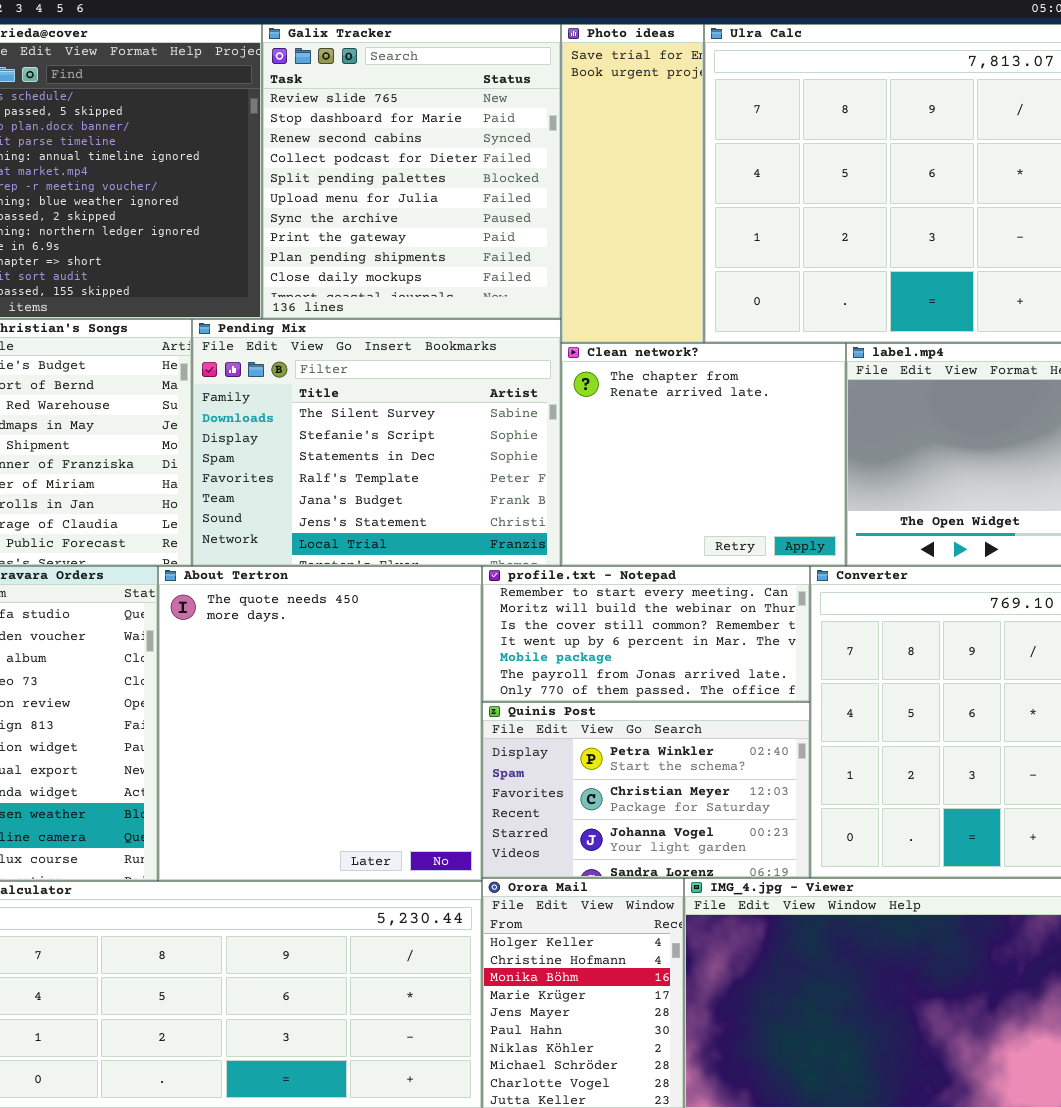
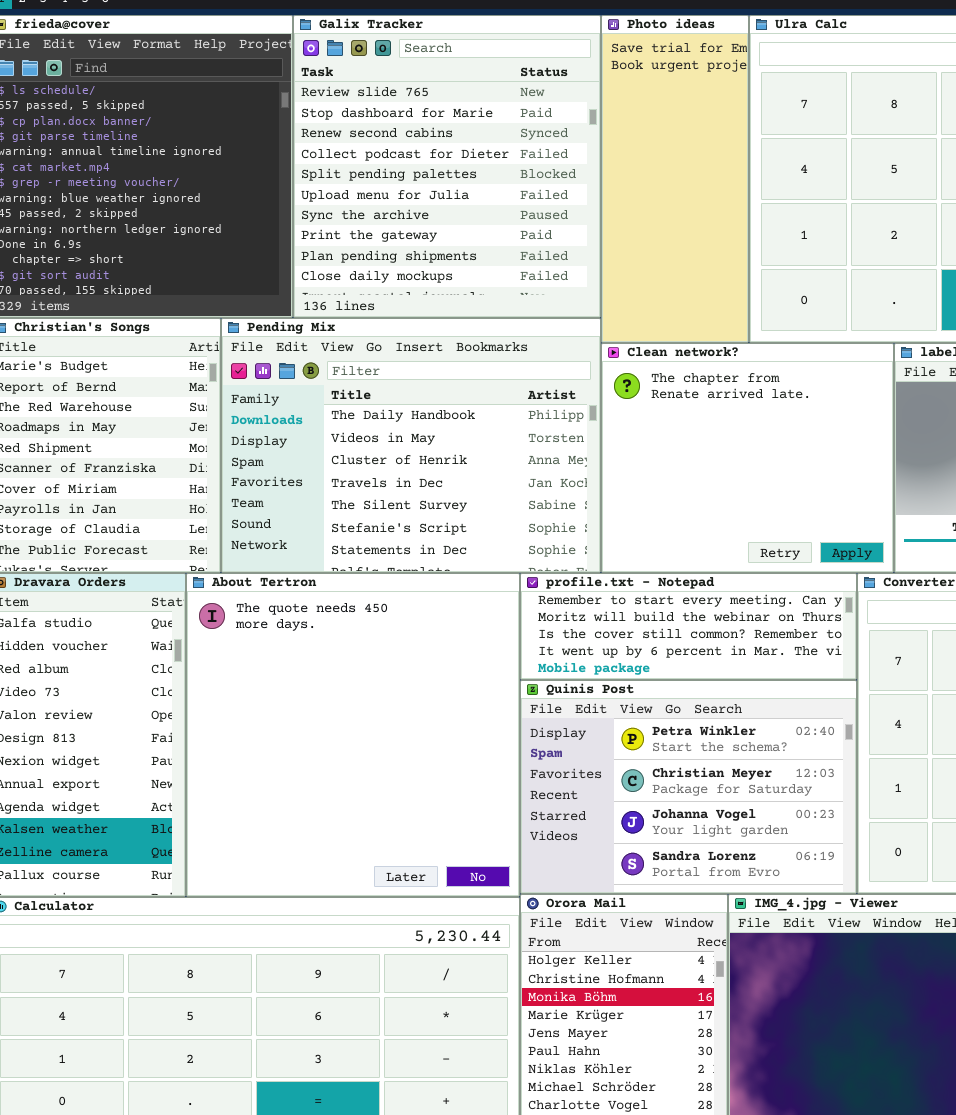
Pending Mix: [192,319,561,566] -> [221,318,601,573], scrolled up 4 rows
profile.txt - Notepad: [482,566,810,702] -> [520,573,857,680], resized
Quinis Post: [482,702,810,878] -> [520,680,857,894], resized

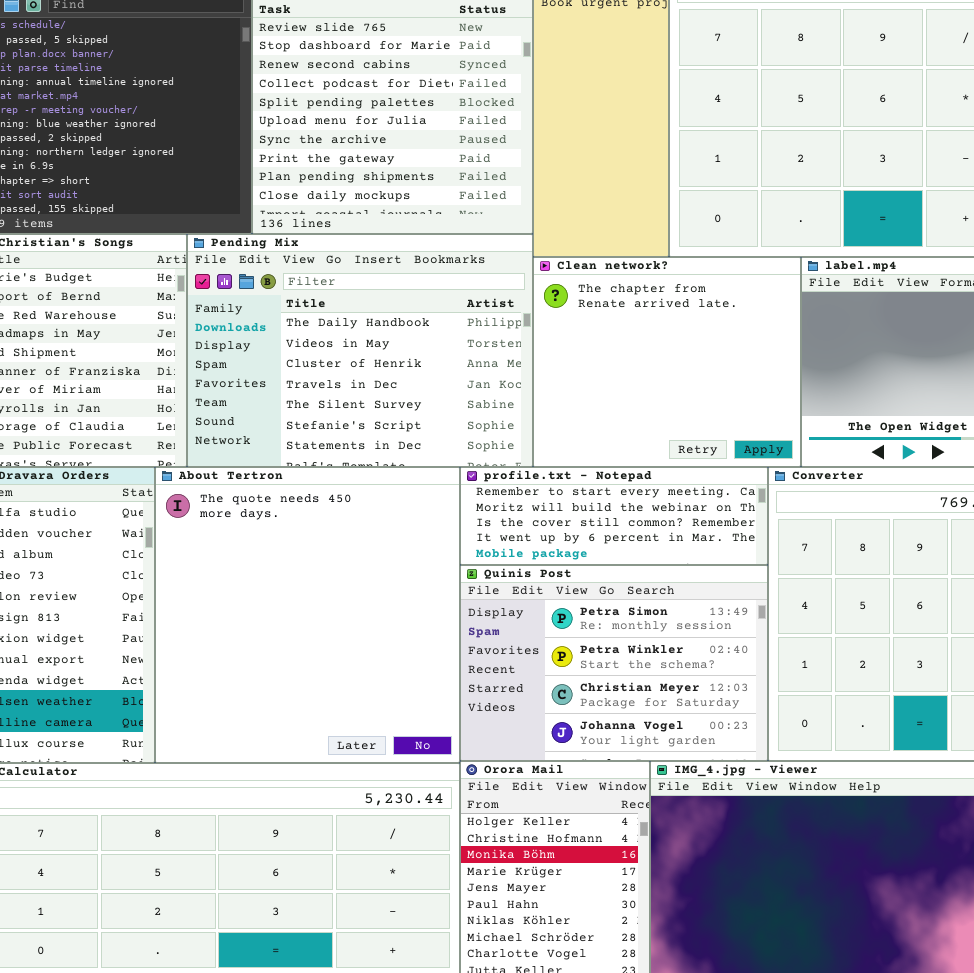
Quinis Post: [520,680,857,894] -> [460,565,768,761], scrolled up 1 row

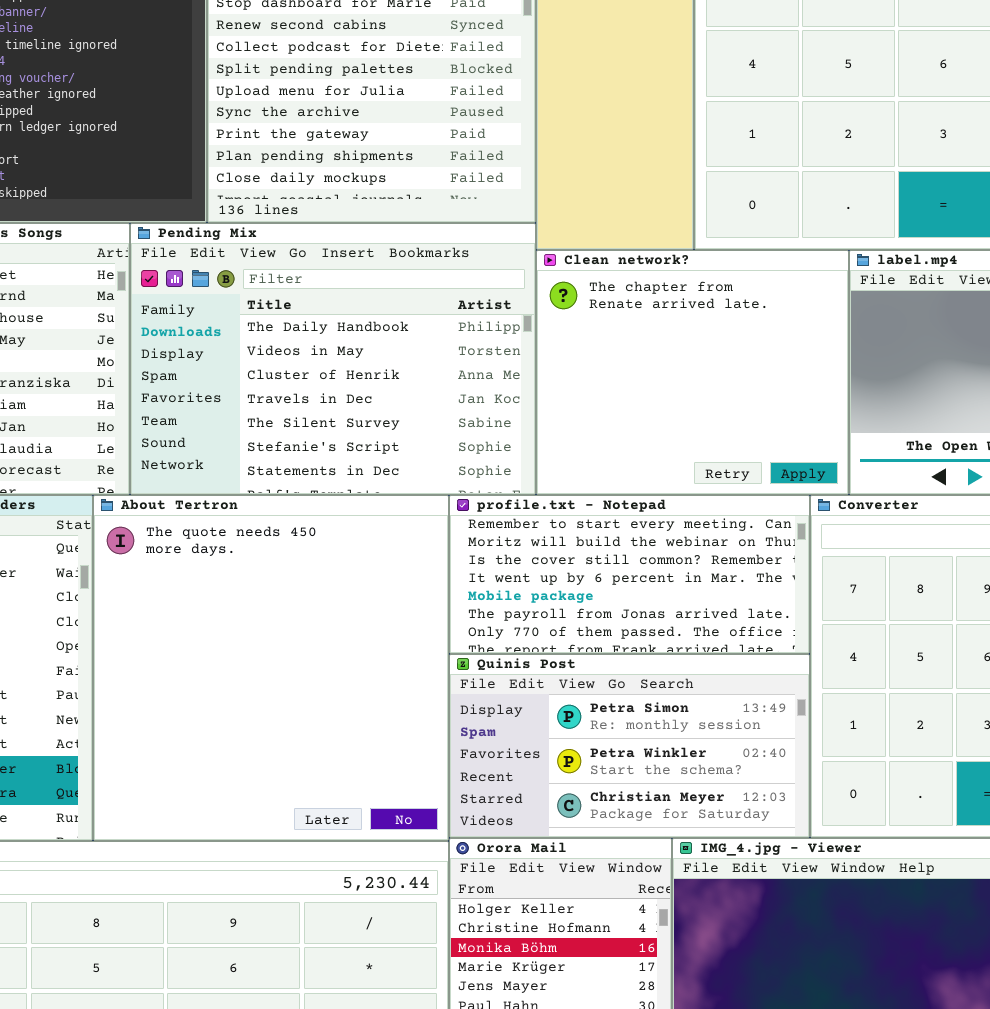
profile.txt - Notepad: [460,467,768,565] -> [449,495,810,654], resized
Quinis Post: [460,565,768,761] -> [449,654,810,838], resized

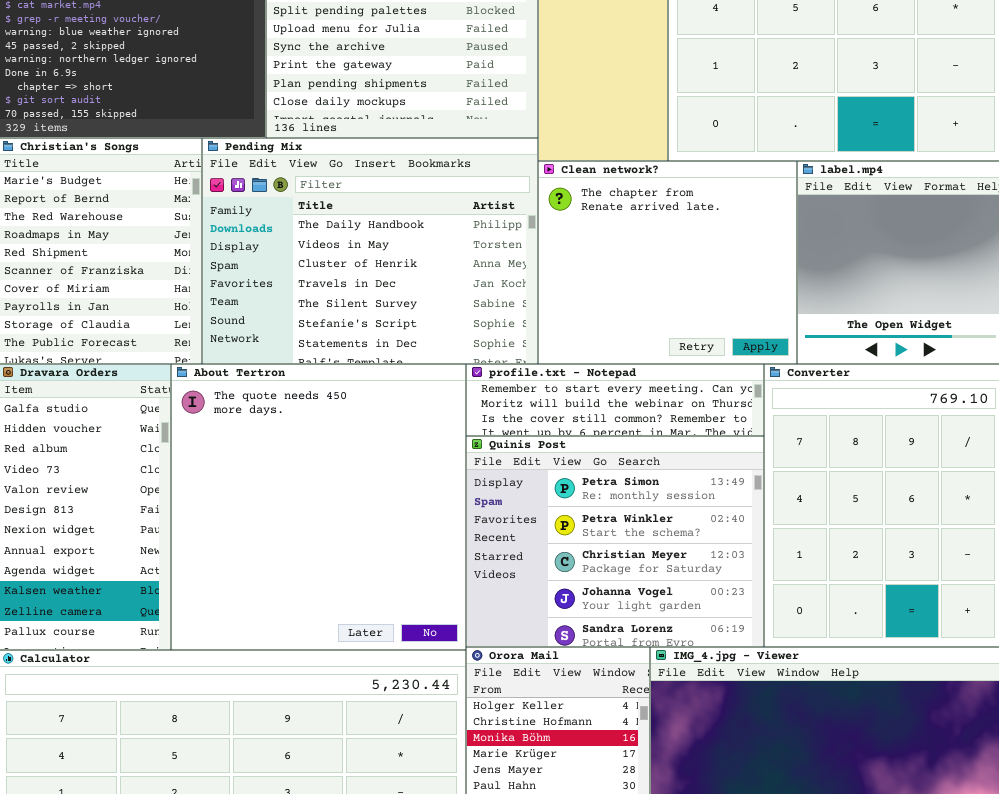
profile.txt - Notepad: [449,495,810,654] -> [466,364,764,436], resized
Quinis Post: [449,654,810,838] -> [466,436,764,647], resized

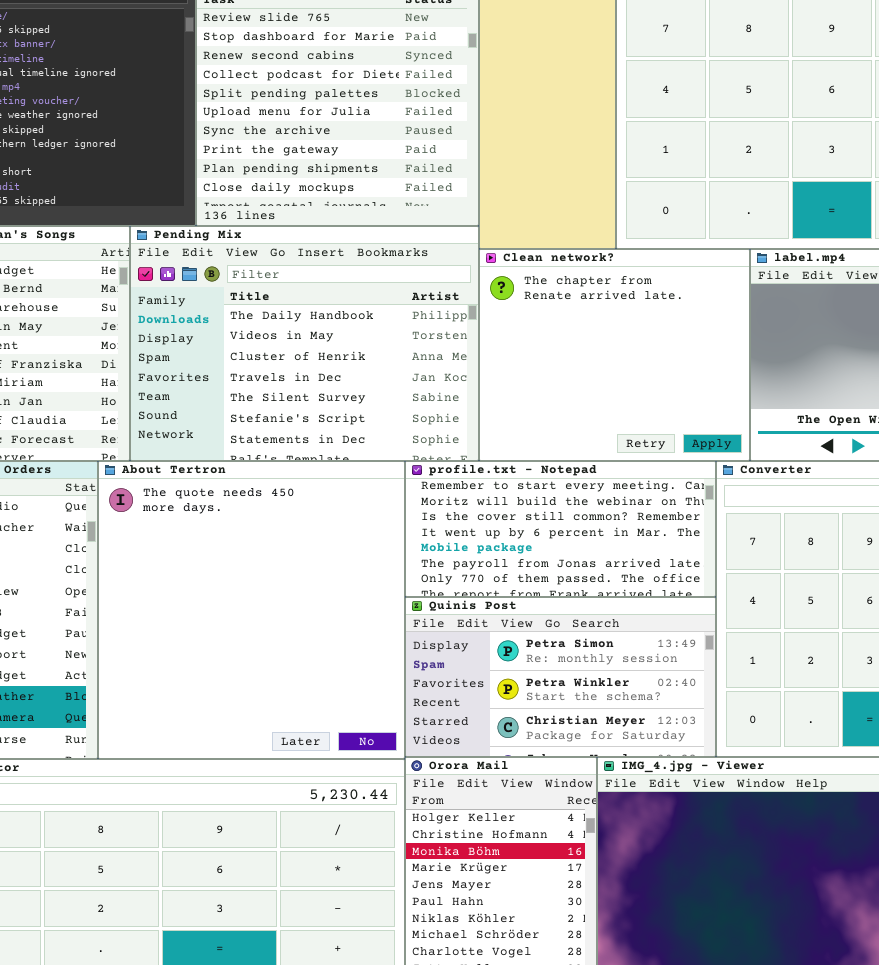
profile.txt - Notepad: [466,364,764,436] -> [405,461,716,597], resized
Quinis Post: [466,436,764,647] -> [405,597,716,757], resized

